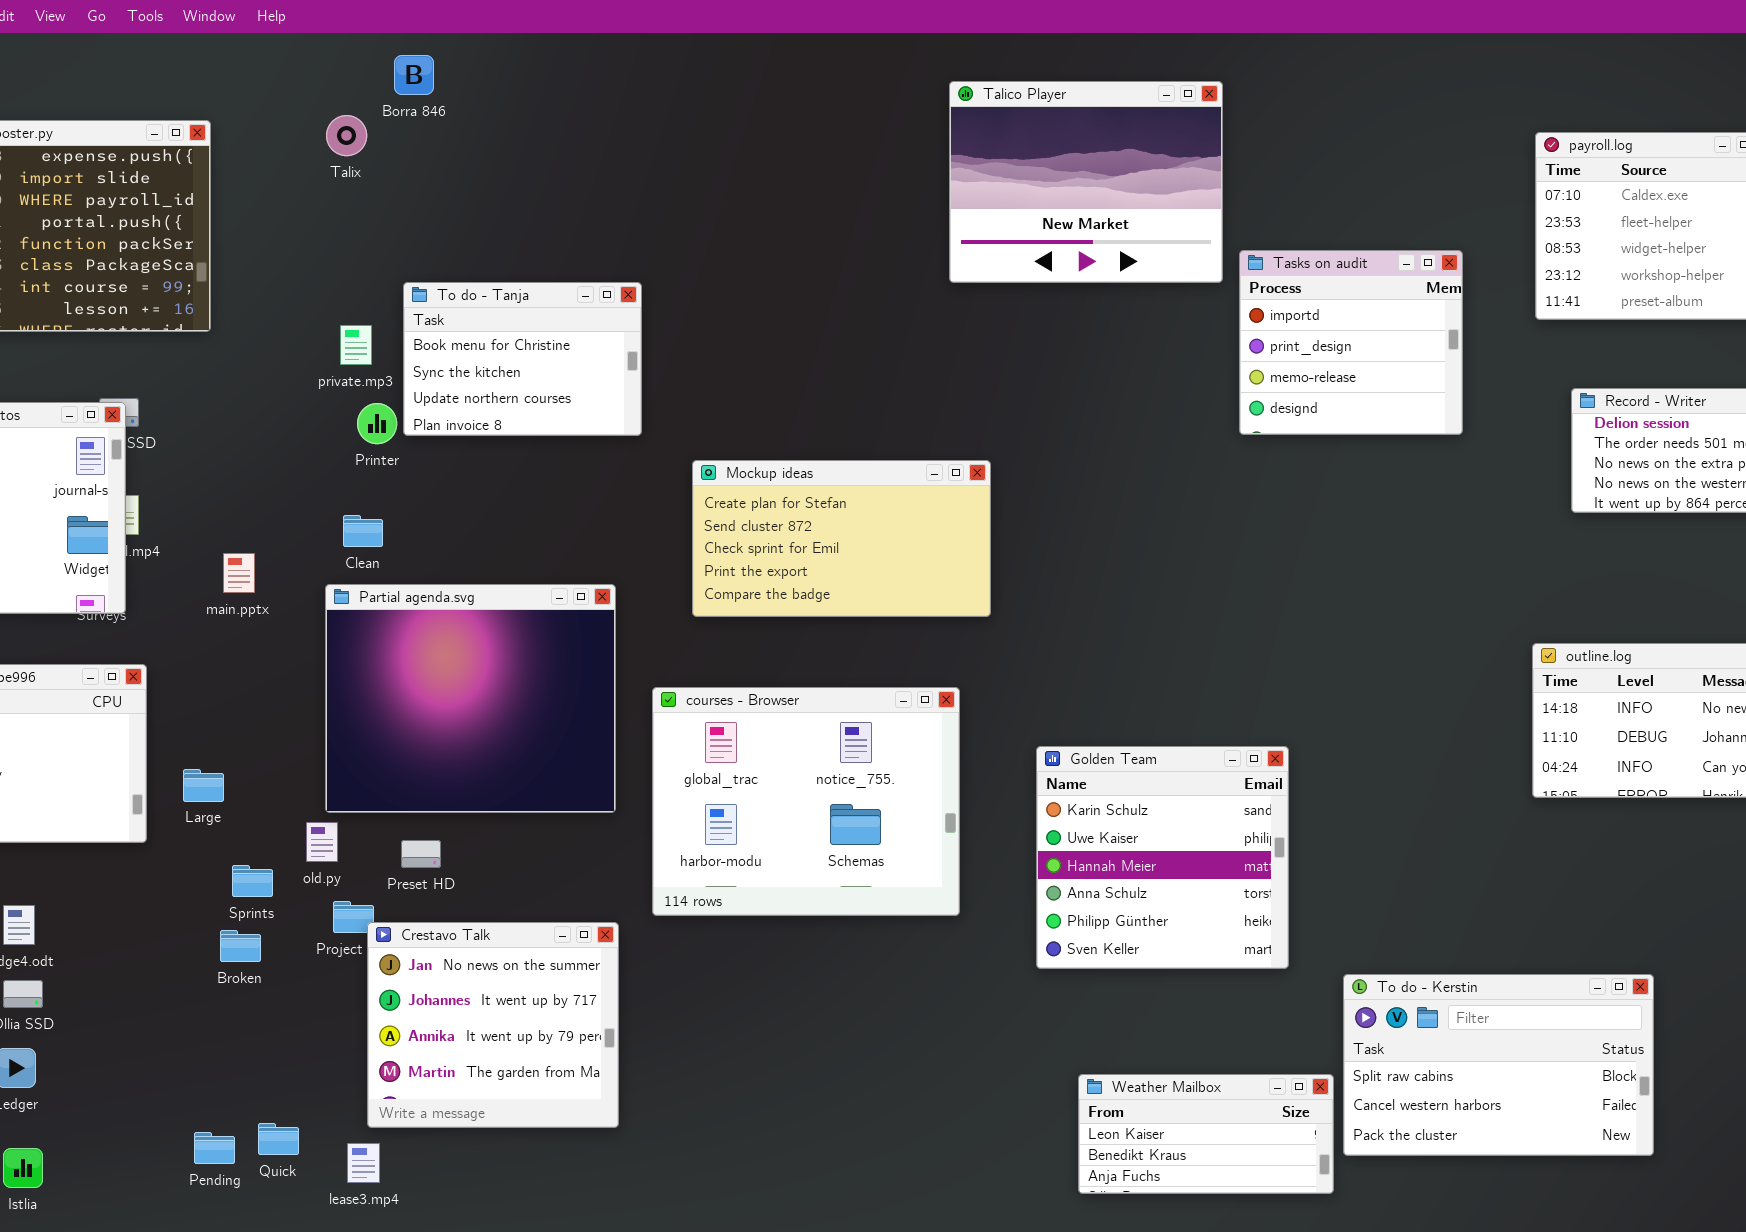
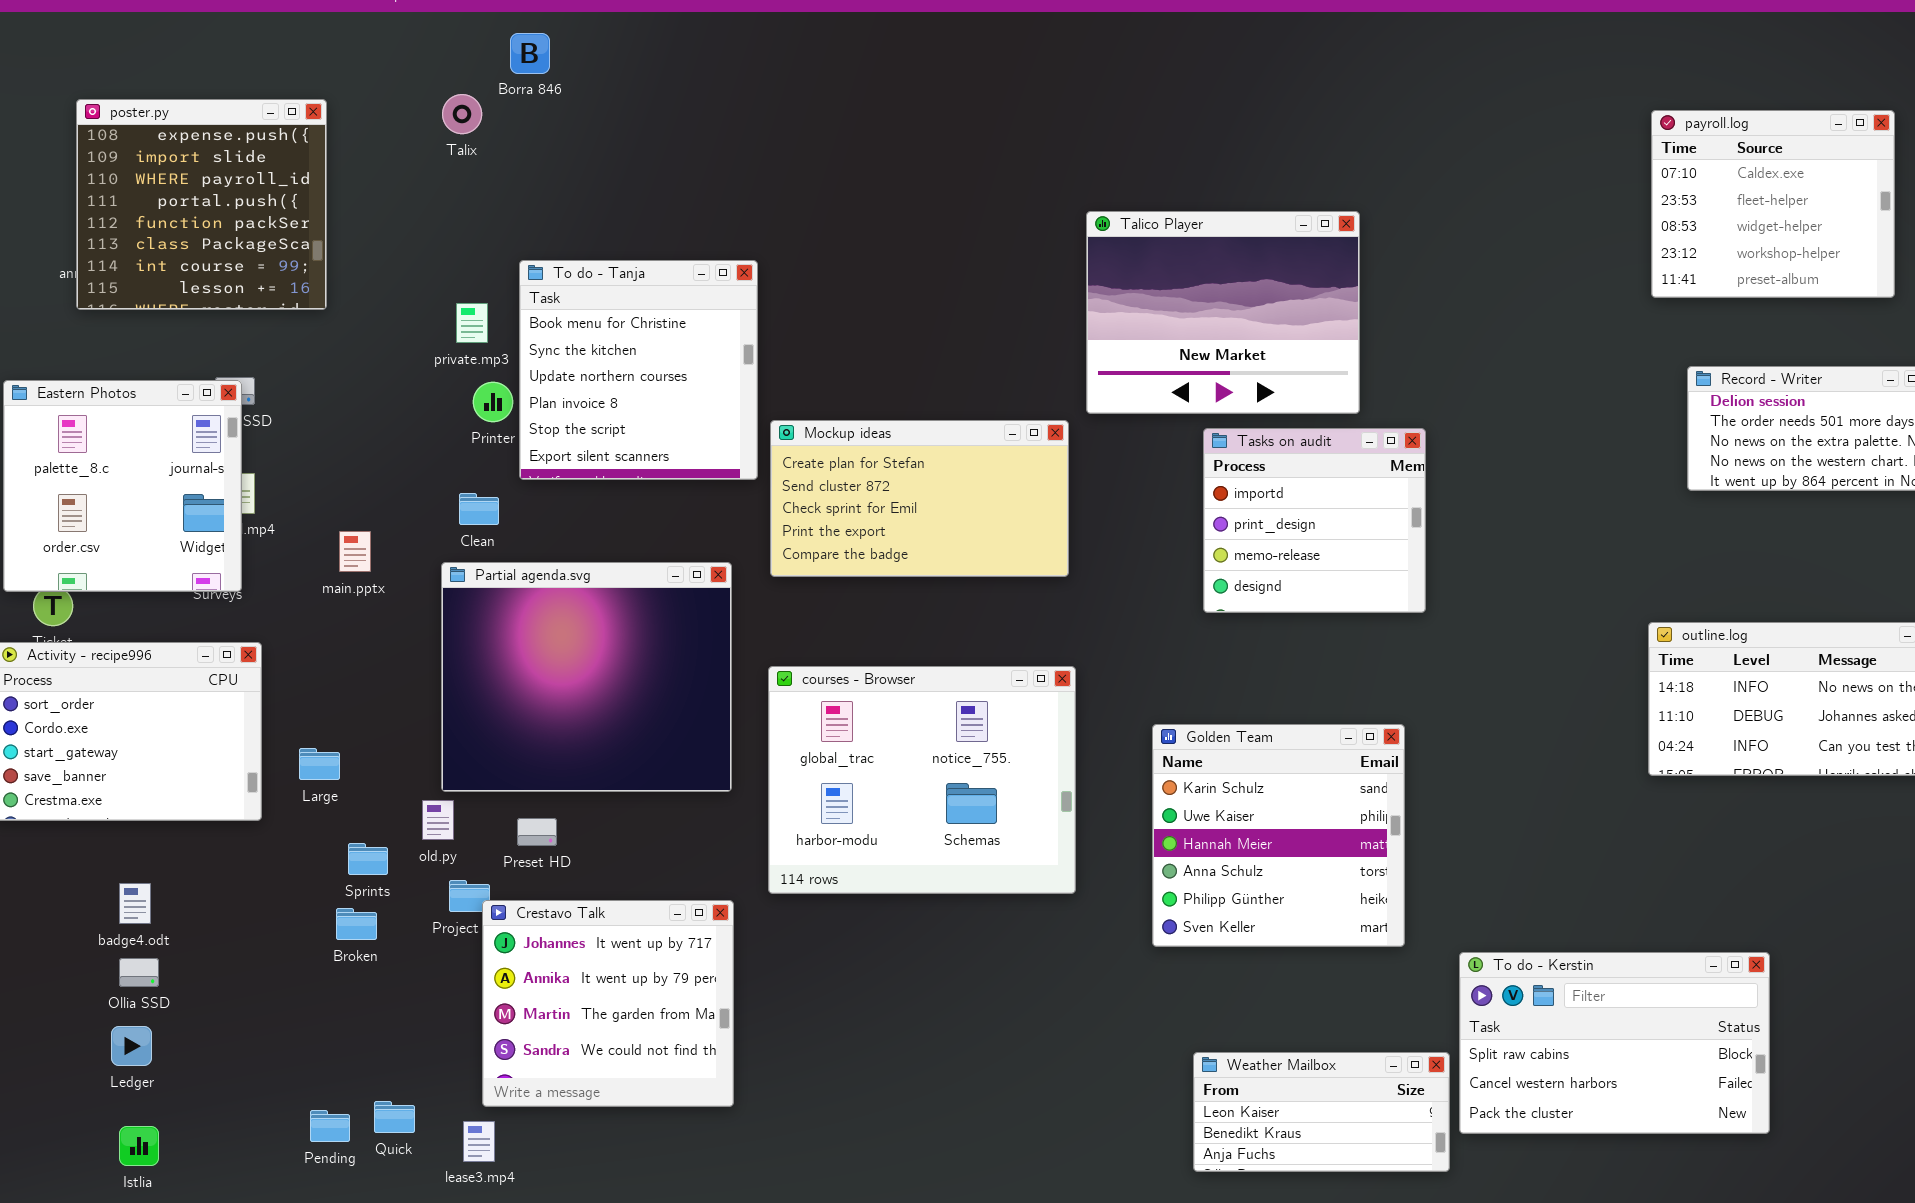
Talico Player: [949,81,1223,283] -> [1086,211,1360,414], moved
Tasks on audit: [1239,250,1463,435] -> [1203,428,1426,613], moved
To do - Tanja: [403,282,642,436] -> [519,260,758,480], resized
Mockup ideas: [692,460,991,617] -> [770,420,1069,577], moved
Crestavo Talk: [367,922,619,1128] -> [482,900,734,1107], scrolled down 1 row

